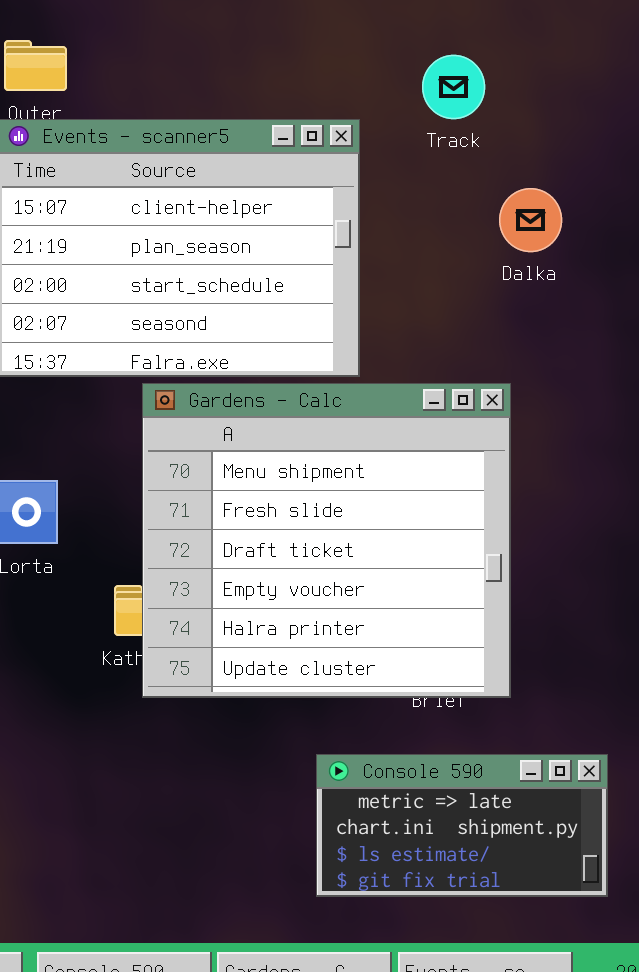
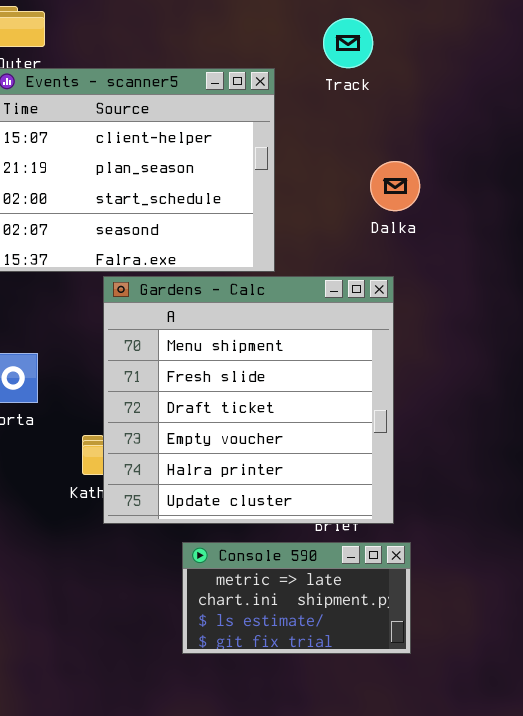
Dalka: [499,188,562,252] -> [370,161,420,211], moved
Console 590: [316,754,608,897] -> [182,542,411,654], moved

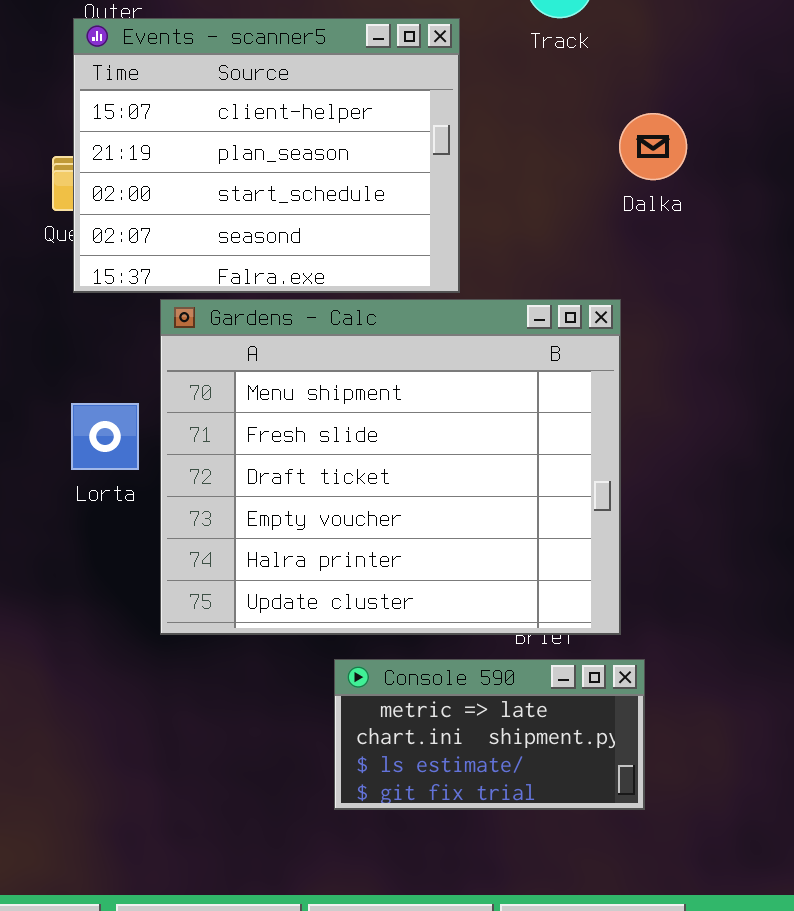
Dalka: [370,161,420,211] -> [619,113,687,180], moved
Gardens - Calc: [103,276,394,524] -> [160,299,621,635], resized

